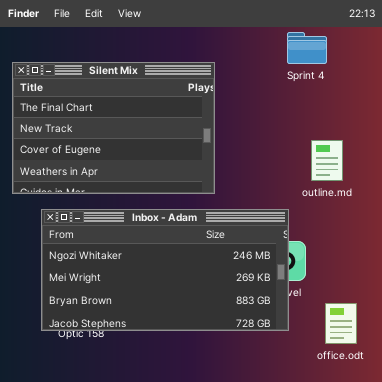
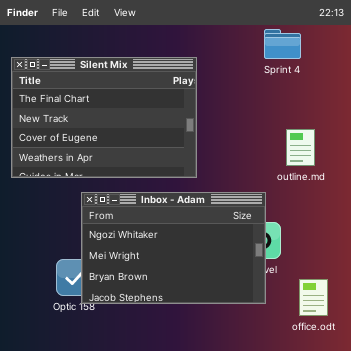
Inbox - Adam: [41,209,289,331] -> [81,192,266,304], resized

